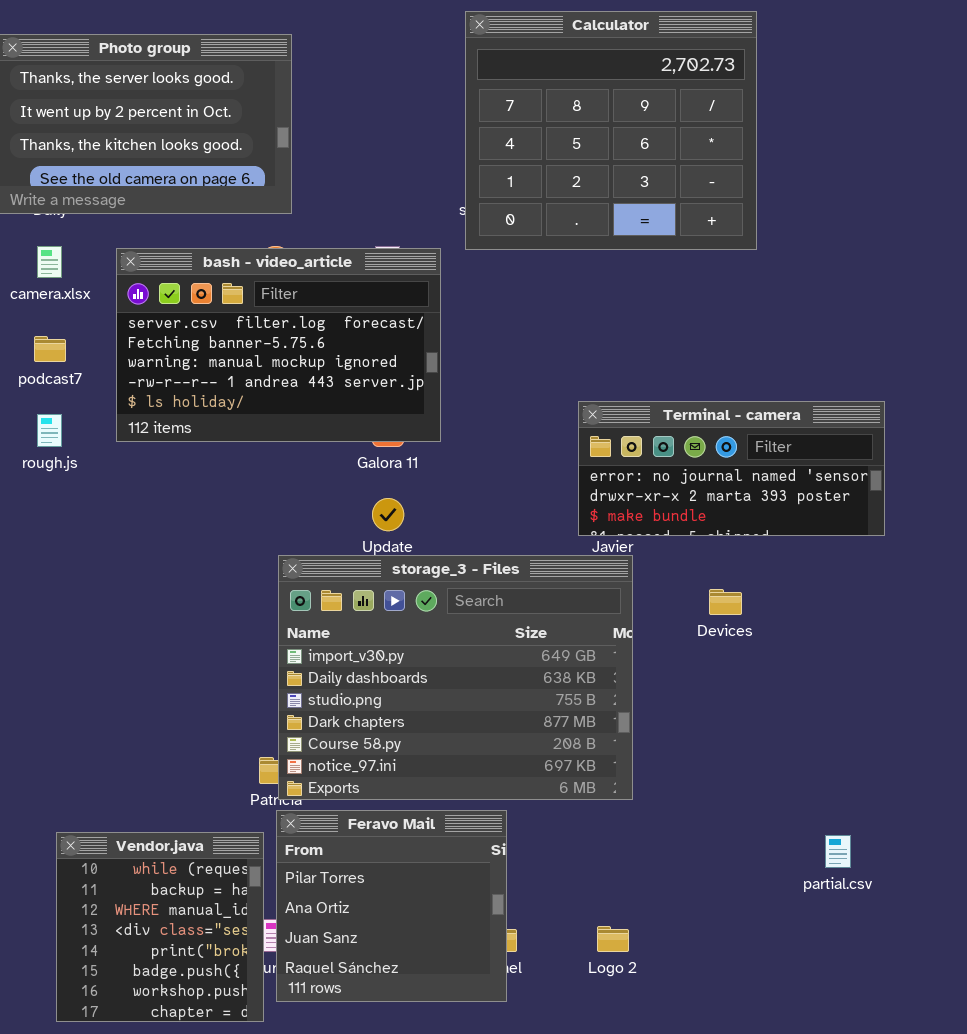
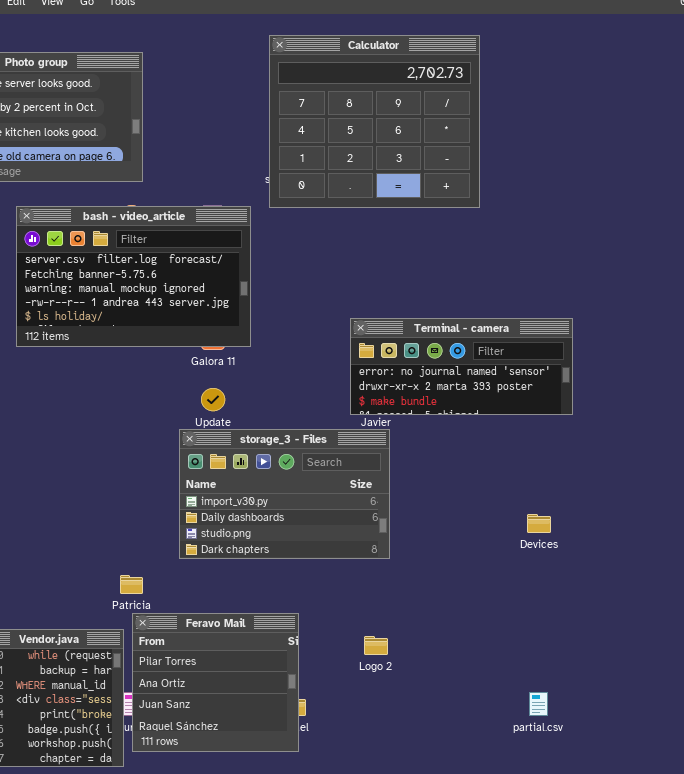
storage_3 - Files: [278,555,633,800] -> [179,429,390,559], resized
Devices: [709,589,742,615] -> [527,514,551,533], moved
partial.csv: [825,835,851,868] -> [529,692,548,716], moved
Logo 2: [597,926,629,952] -> [364,636,388,655], moved

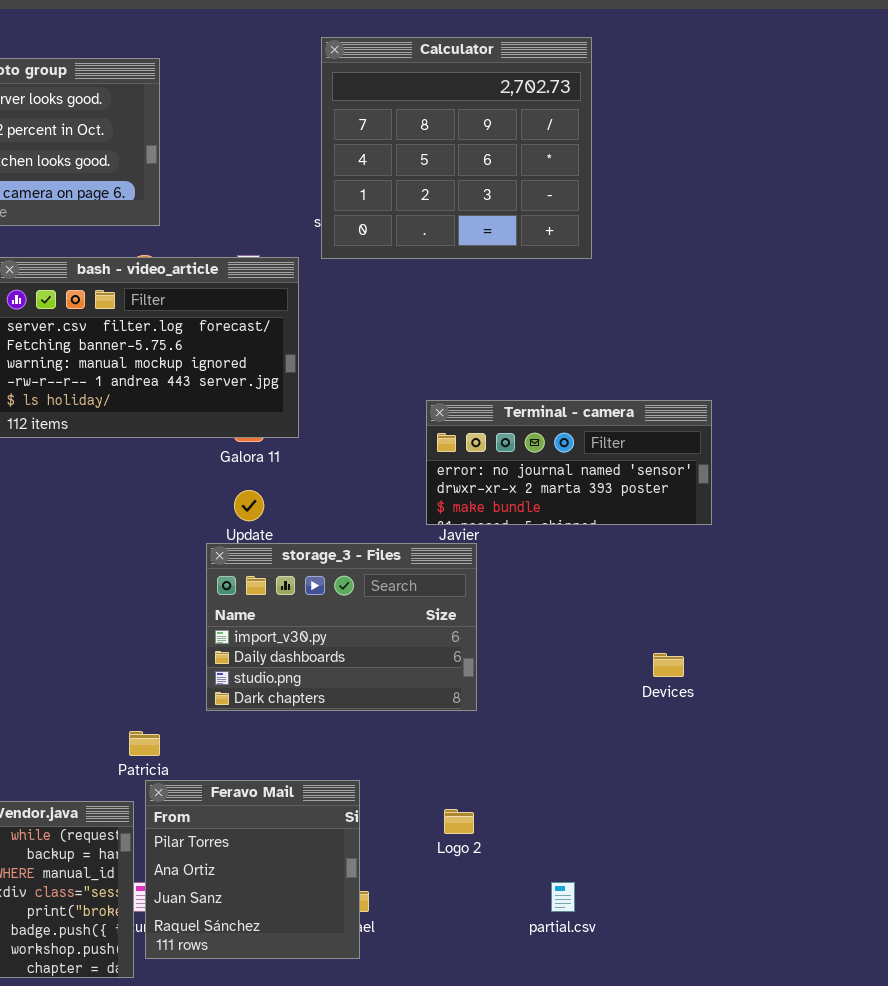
partial.csv: [529,692,548,716] -> [551,882,575,912], moved

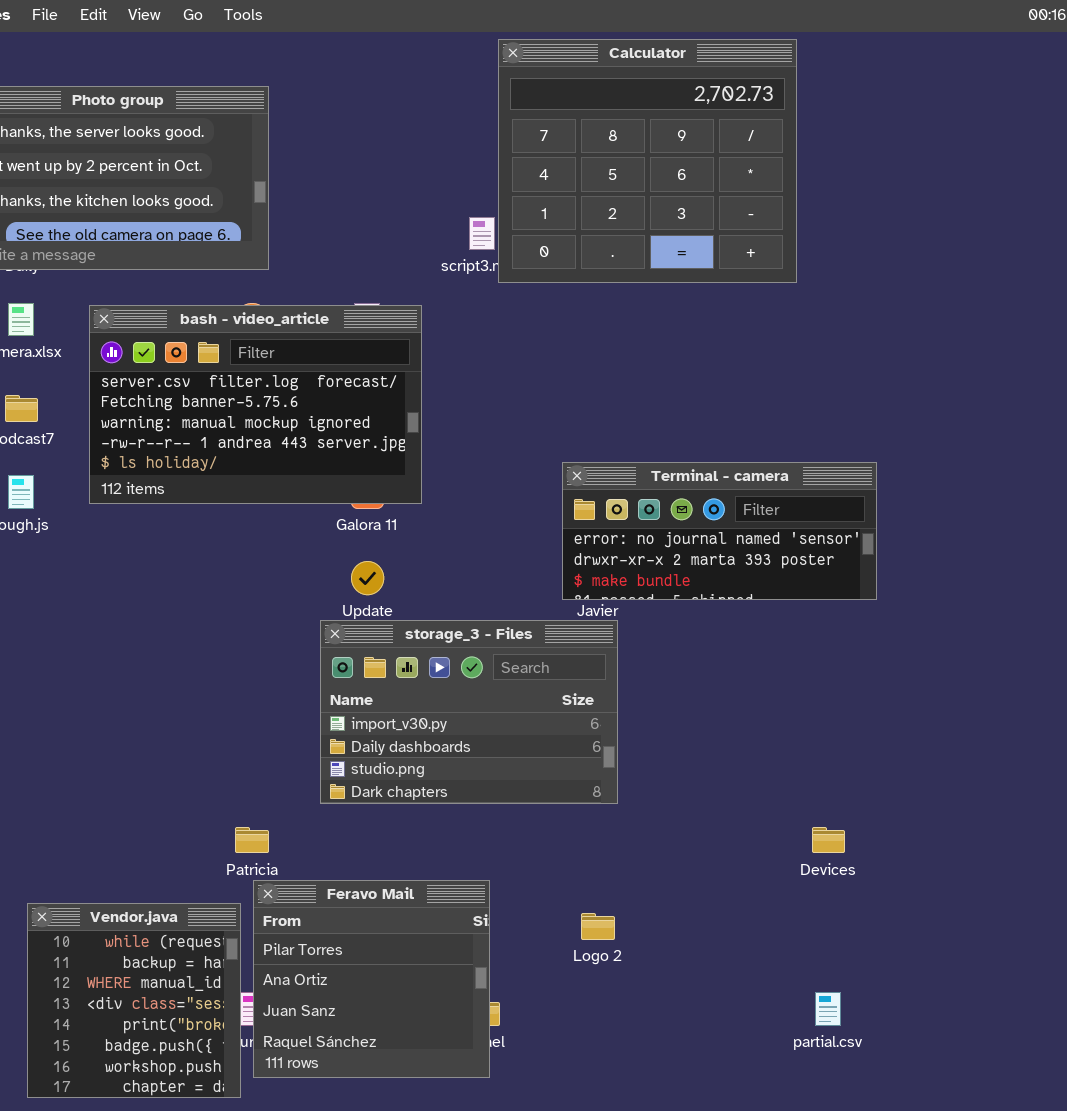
Calculator: [321,37,592,259] -> [498,39,797,283], moved
Devices: [653,653,684,677] -> [812,827,845,853], moved
partial.csv: [551,882,575,912] -> [815,992,841,1026], moved

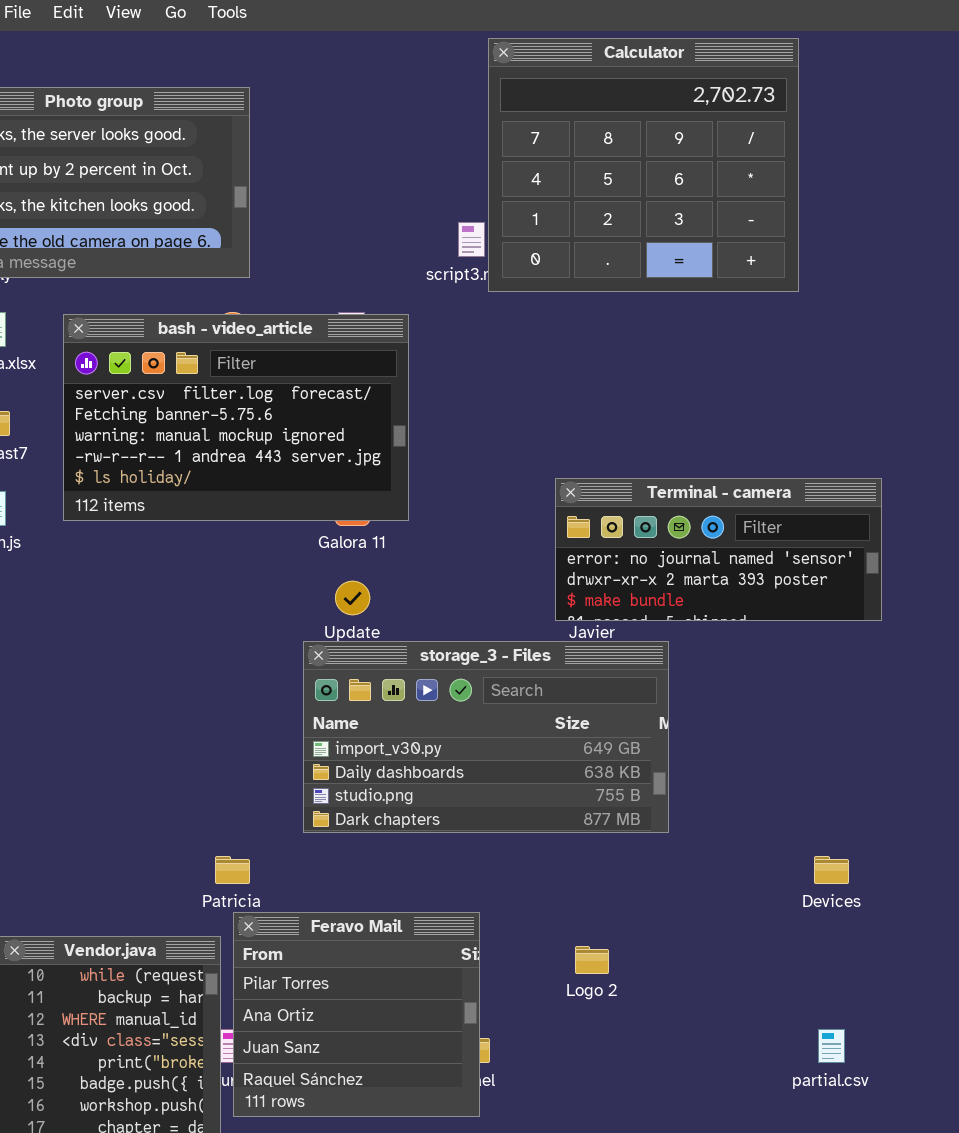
storage_3 - Files: [320,620,618,804] -> [303,641,669,833], resized

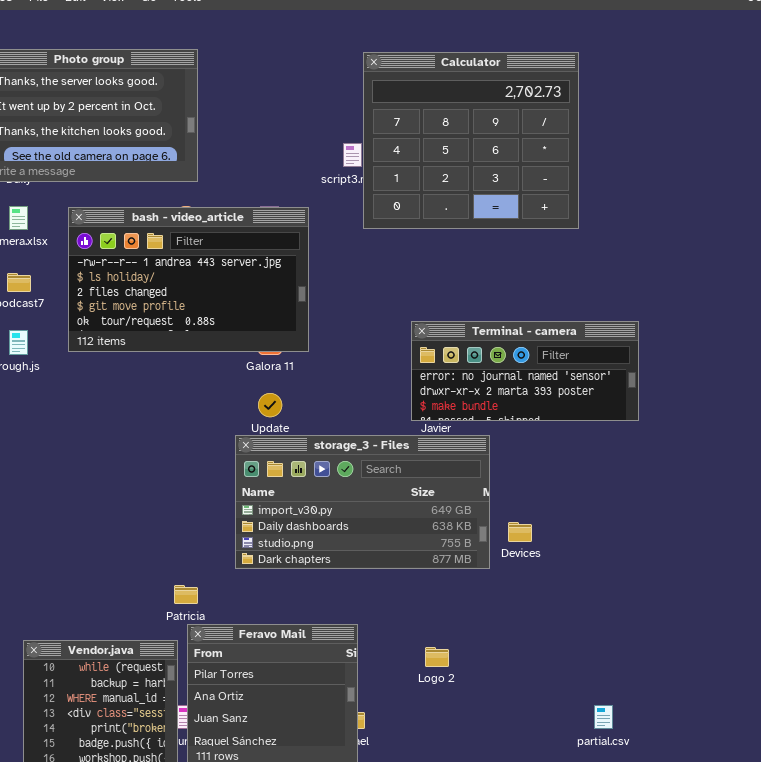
Calculator: [488,38,799,292] -> [363,52,579,229], moved
bash - video_article: [63,314,409,521] -> [68,207,309,352], scrolled down 3 rows
Devices: [814,856,849,884] -> [508,522,532,542], moved

